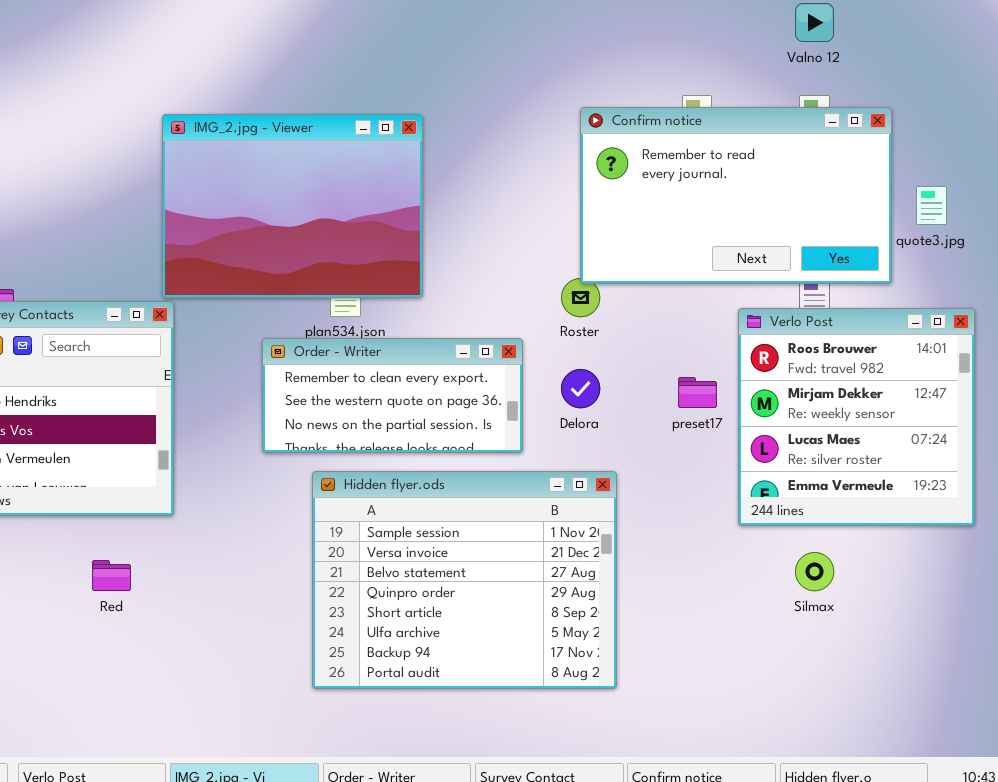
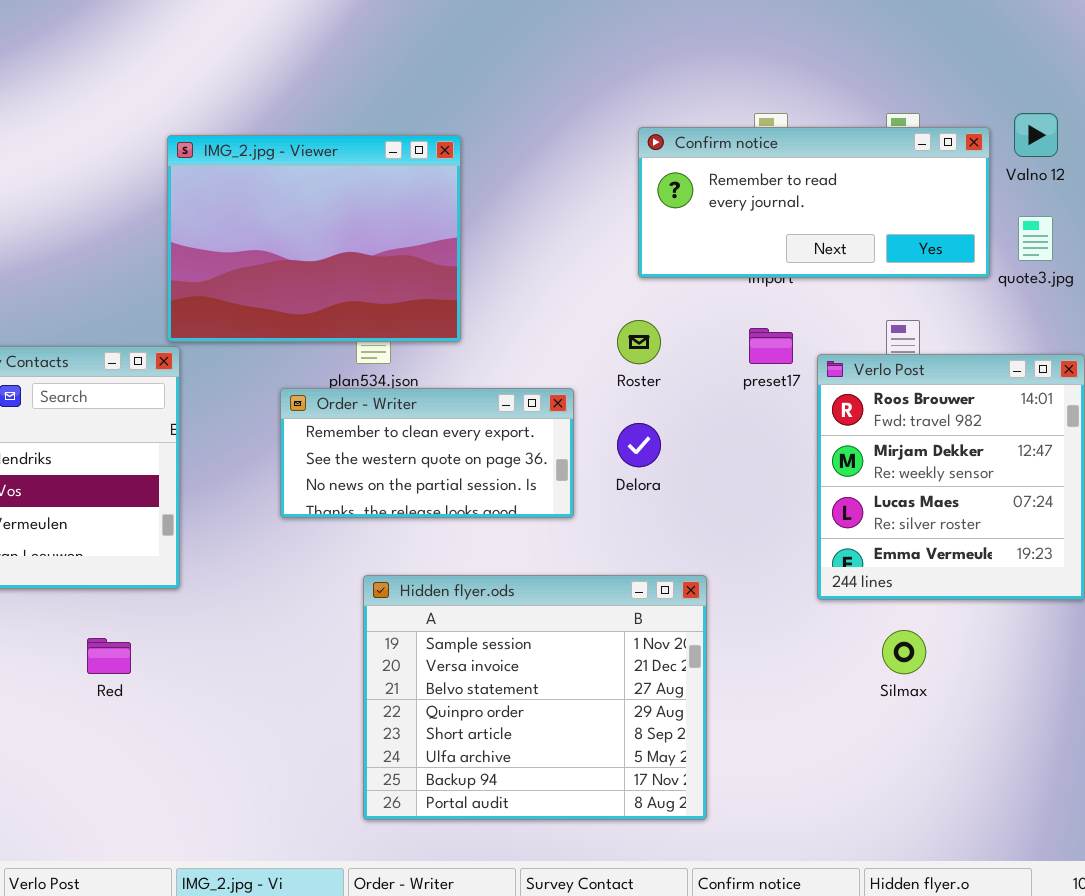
Valno 12: [795,3,834,42] -> [1014,113,1058,157], moved
Confirm notice: [580,107,892,284] -> [638,127,990,278], resized
preset17: [678,377,717,408] -> [749,328,793,364], moved
Hidden flyer.ods: [312,471,617,689] -> [363,575,707,820], moved

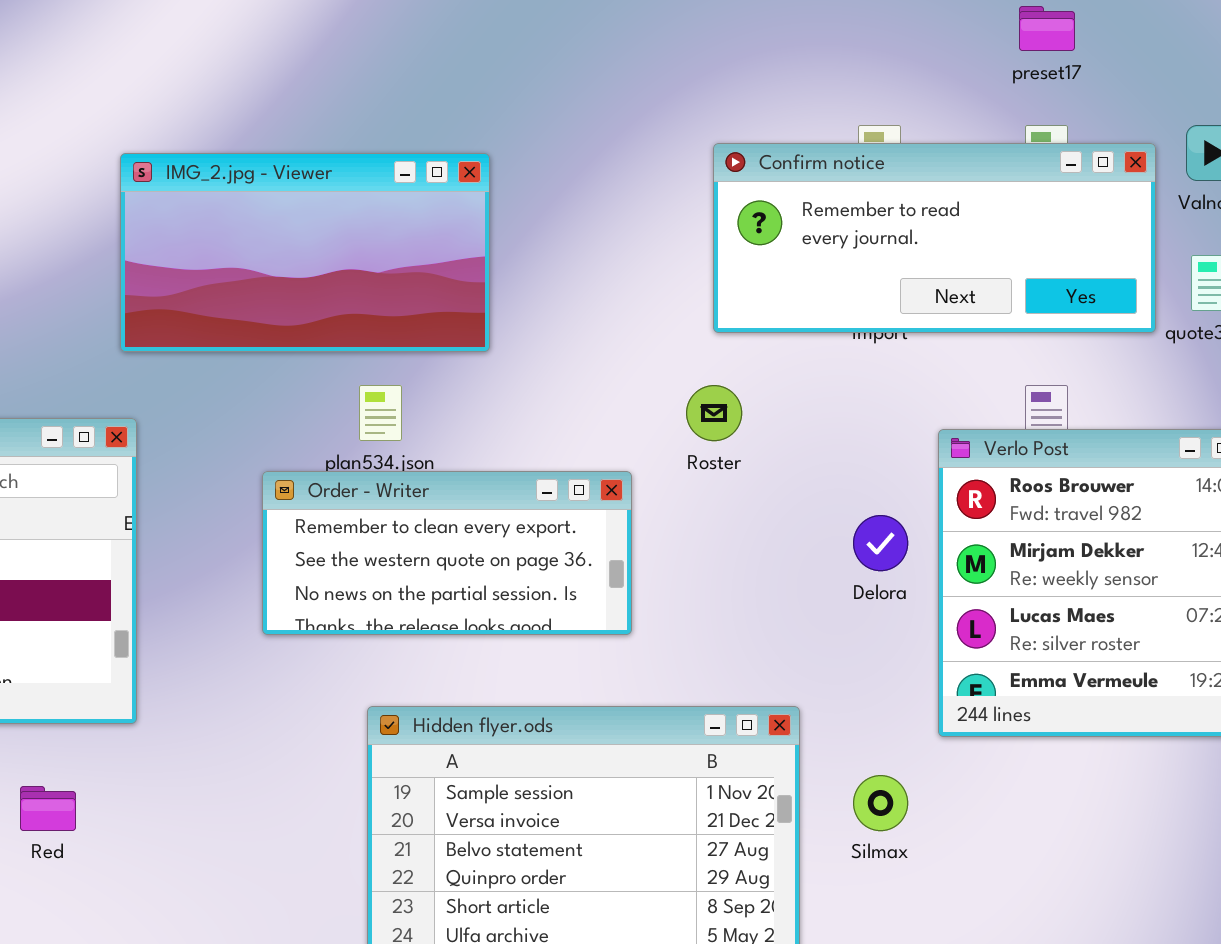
IMG_2.jpg - Viewer: [167,135,461,342] -> [120,153,490,352], resized
preset17: [749,328,793,364] -> [1019,6,1075,51], moved
Delora: [617,423,661,467] -> [853,515,908,571], moved
Silmax: [882,630,926,674] -> [853,775,908,831], moved

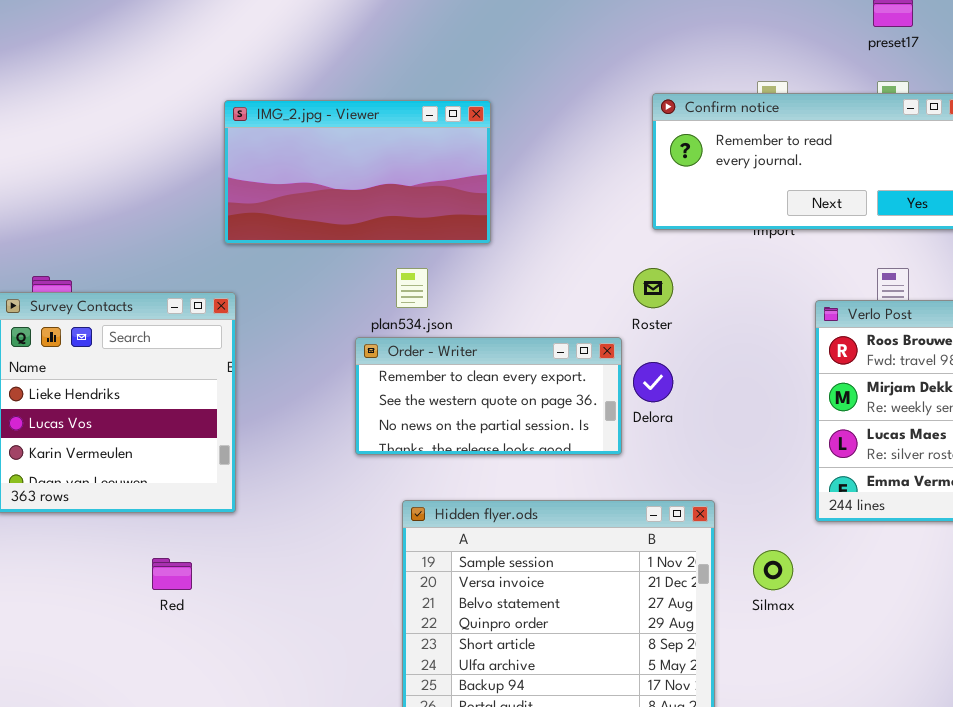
Order - Writer: [262,471,632,635] -> [355,337,622,455], moved
Delora: [853,515,908,571] -> [633,362,673,402], moved

